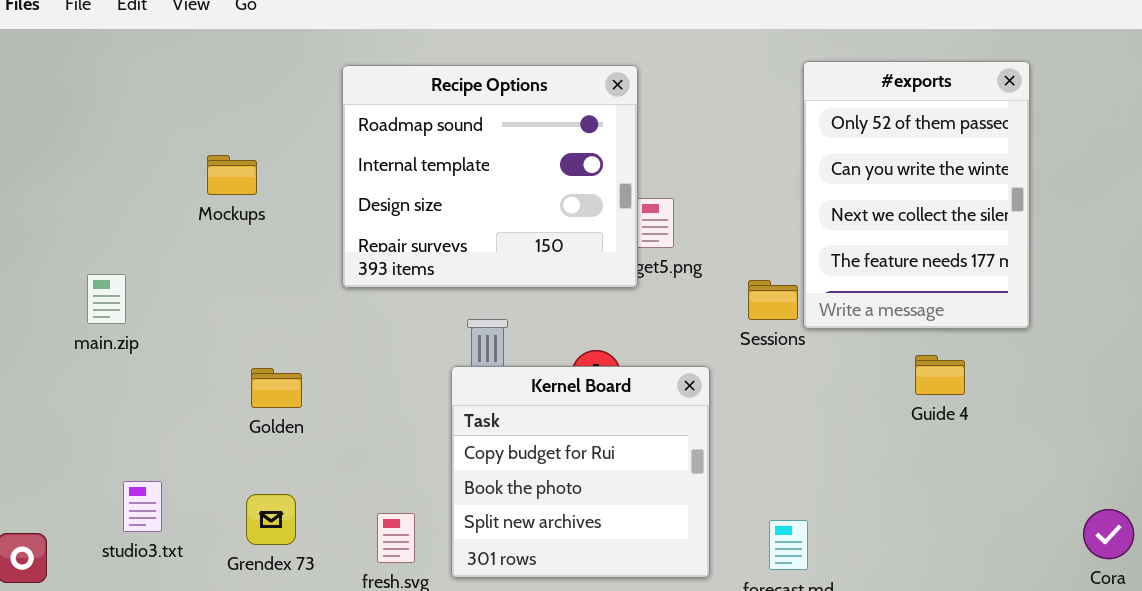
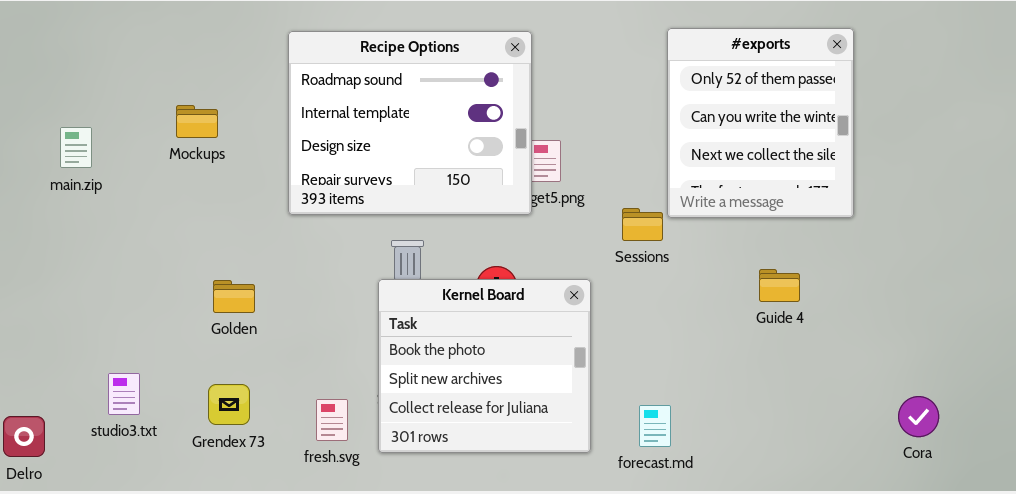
#exports: [803,61,1030,329] -> [667,28,854,218], resized
main.zip: [87,274,126,324] -> [60,127,92,168], moved
Kernel Board: [451,366,710,578] -> [378,279,591,453], scrolled down 1 row

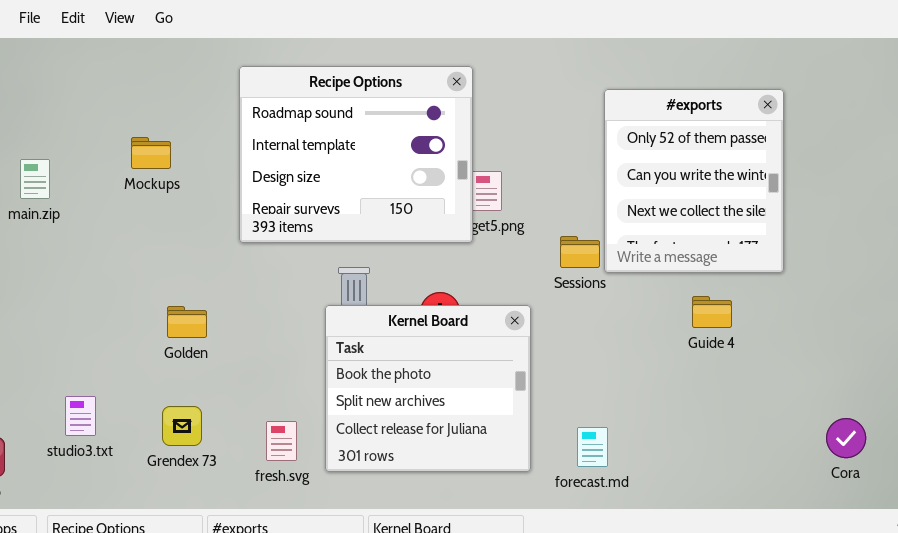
#exports: [667,28,854,218] -> [604,89,784,273], moved

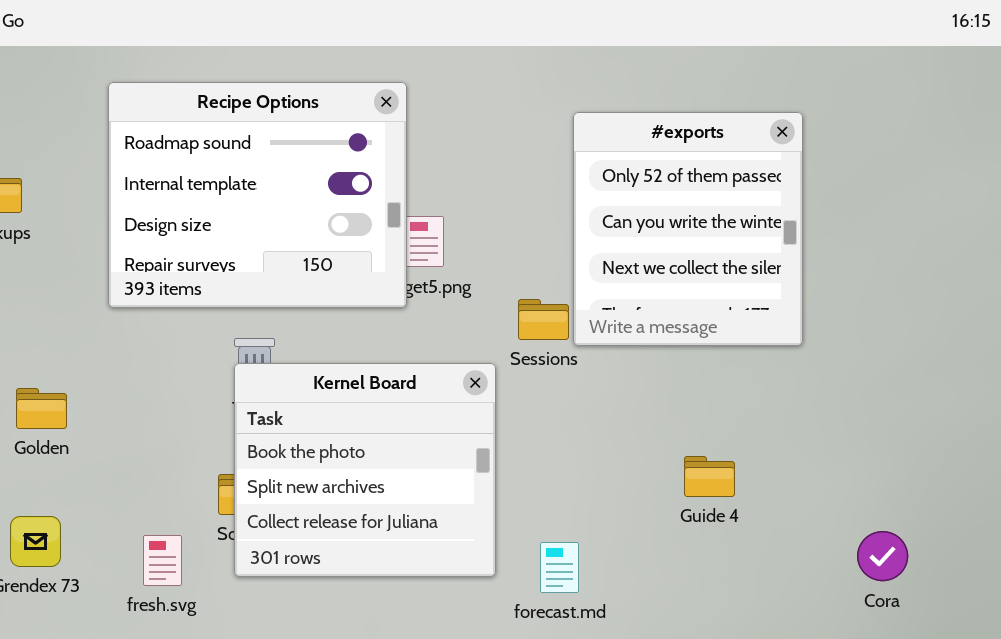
Guide 4: [692,296,732,328] -> [684,456,735,497], moved
Kernel Board: [325,305,531,472] -> [234,363,496,577], moved

